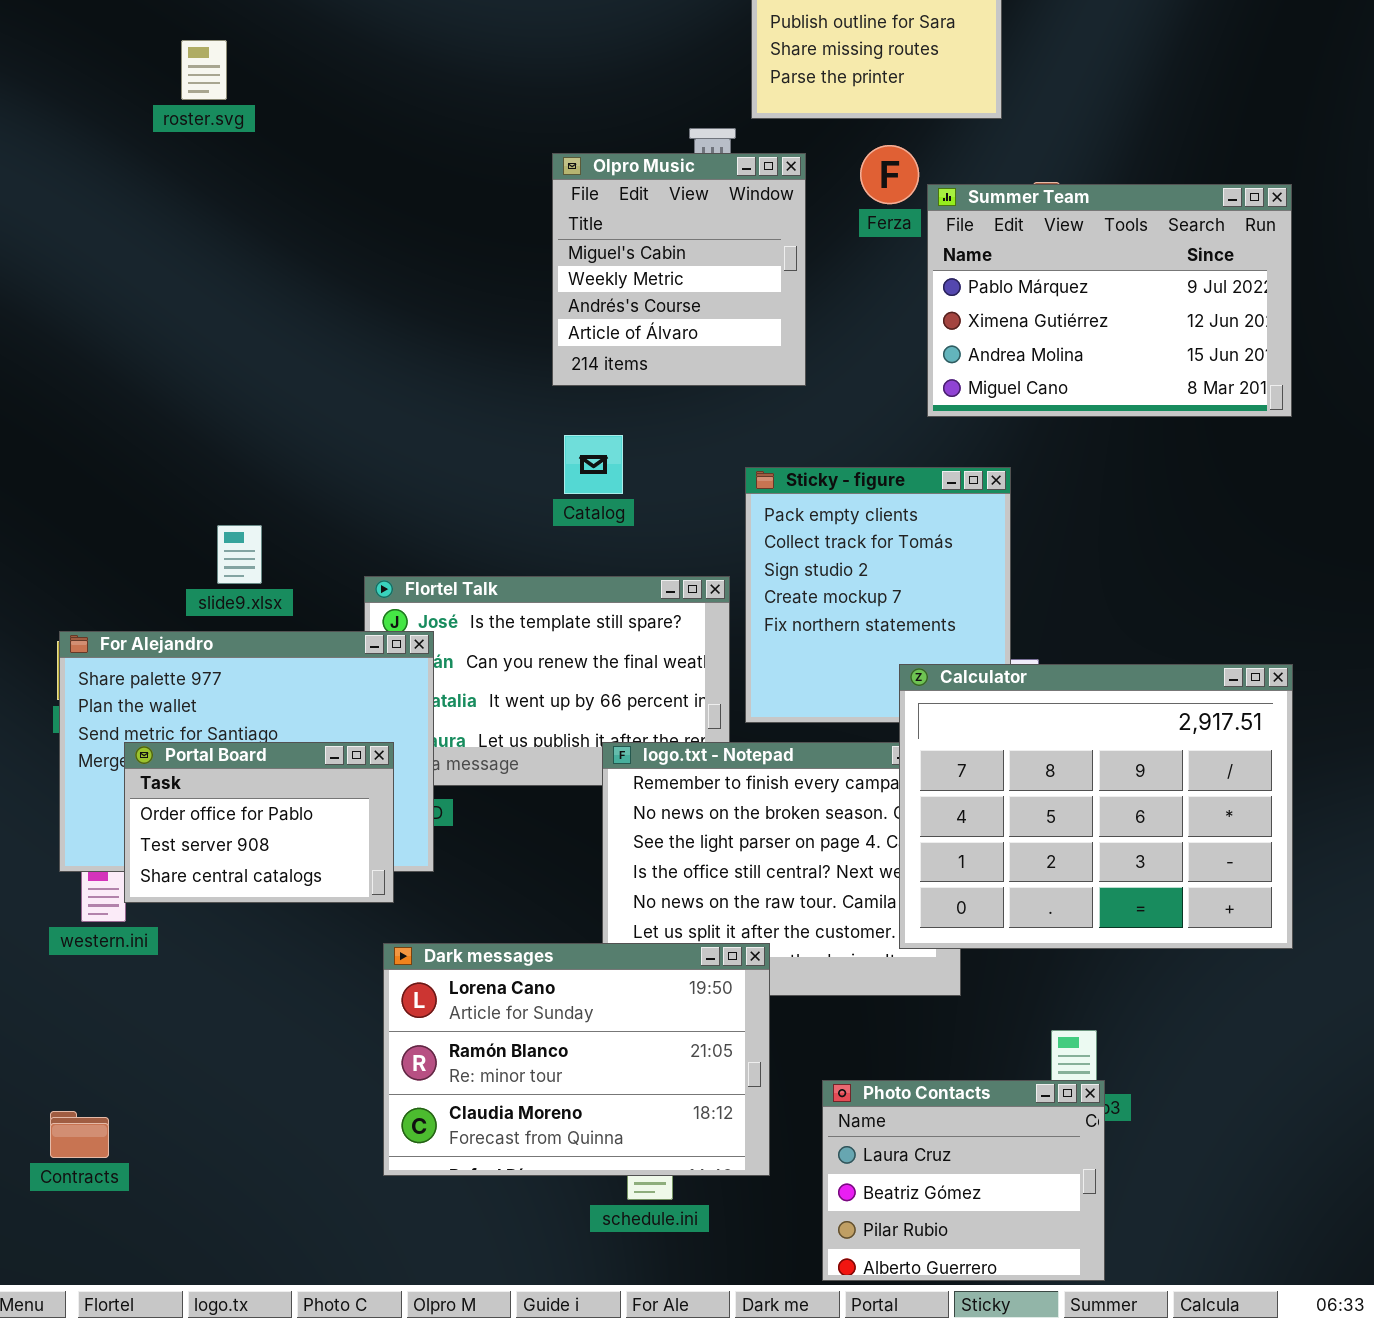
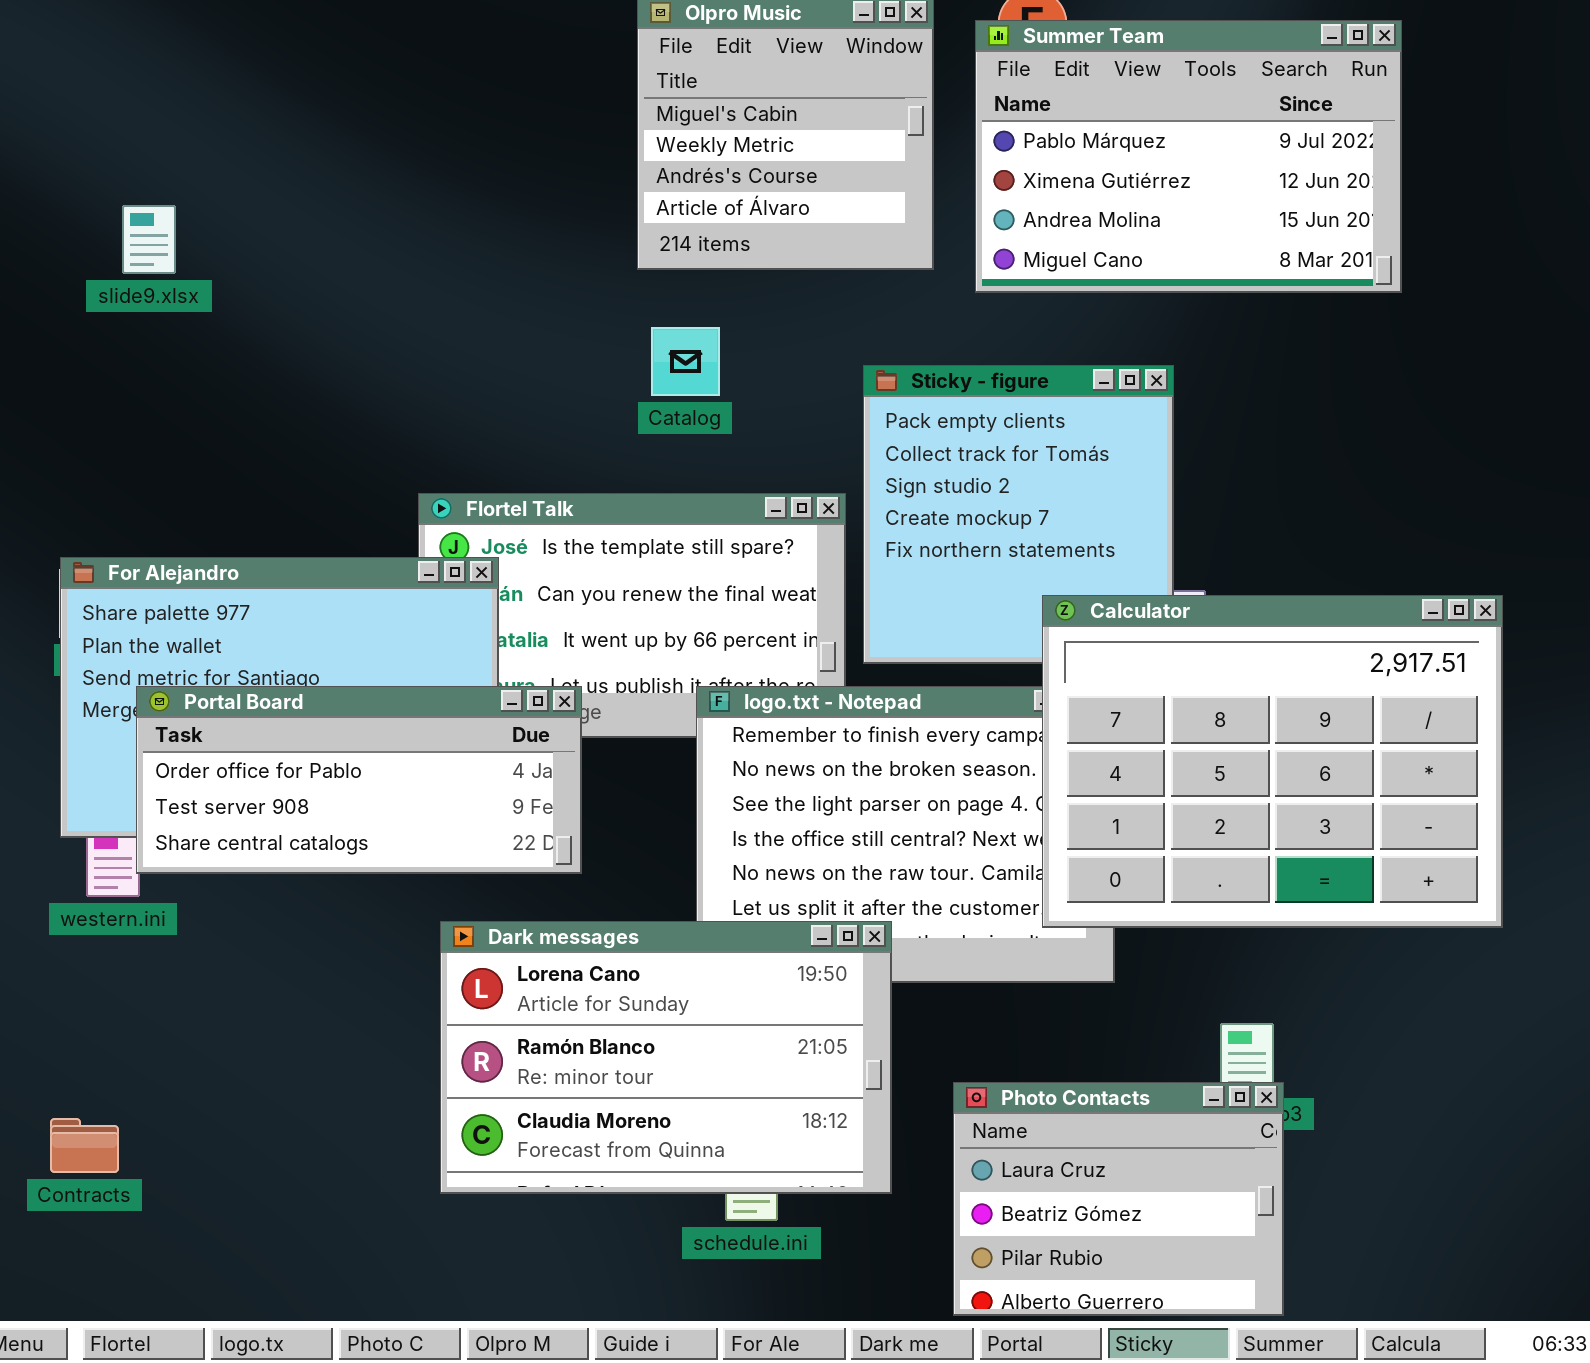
Summer Team: [927,184,1292,417] -> [975,20,1402,293], moved
slide9.xlsx: [217,525,262,584] -> [122,205,176,274], moved
Portal Board: [124,742,394,903] -> [136,686,582,874], resized

